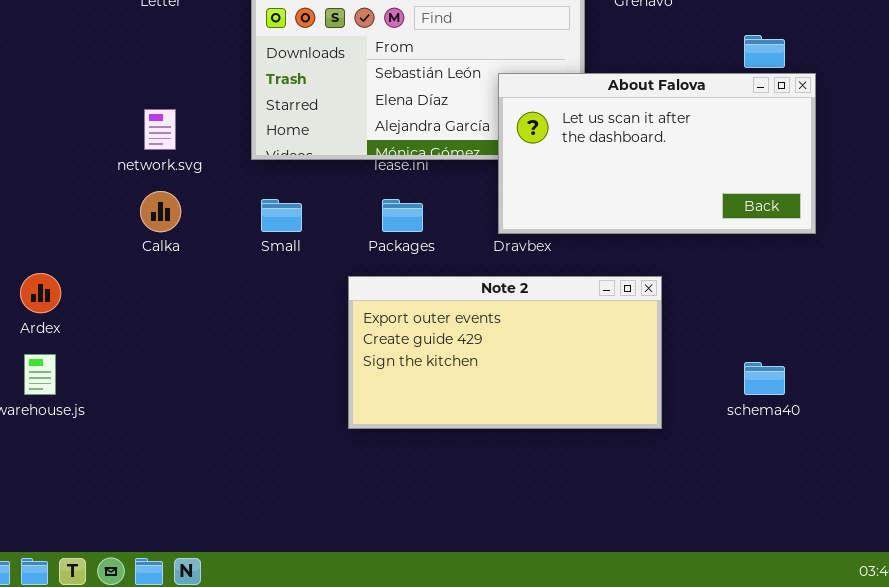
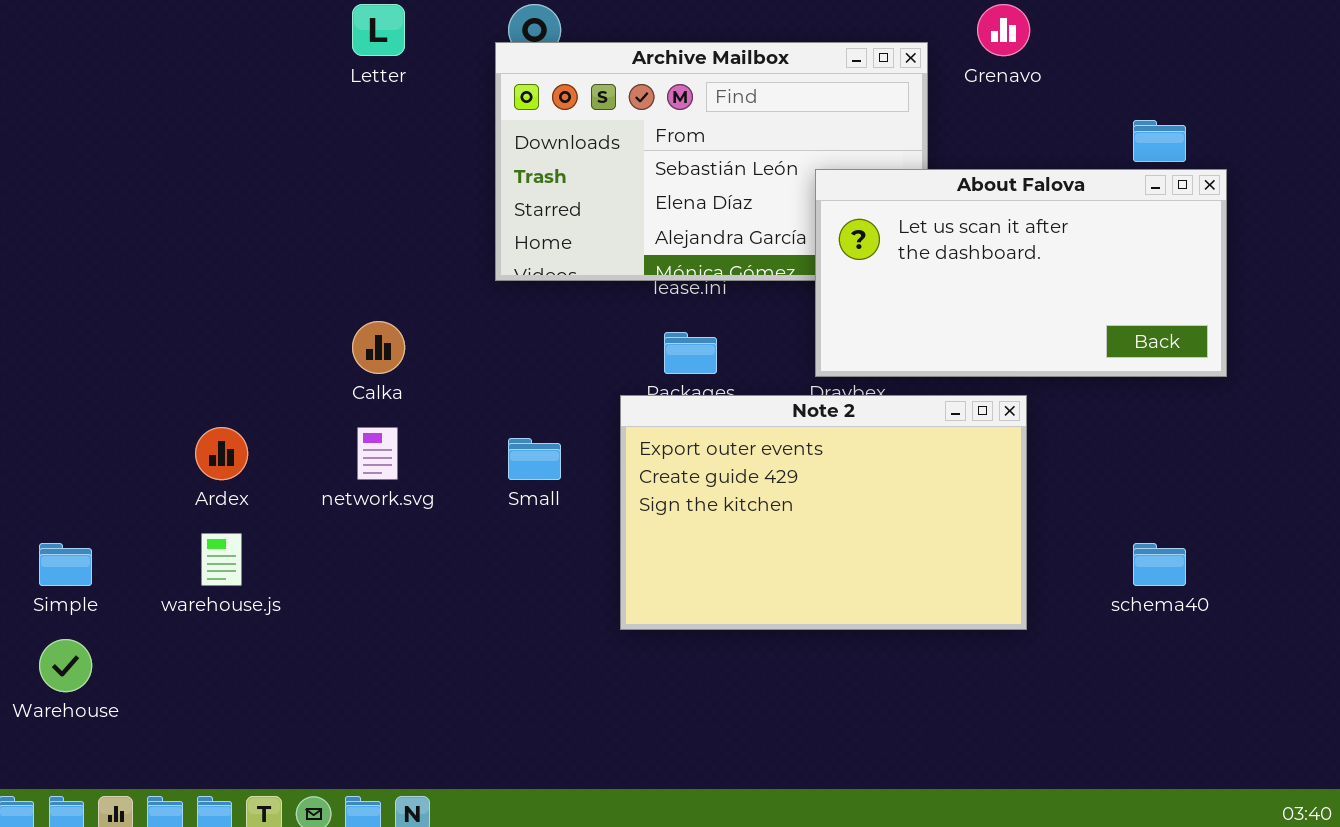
network.svg: [144,109,176,150] -> [357,427,398,480], moved
Small: [261,199,302,232] -> [508,438,561,480], moved
Note 2: [348,276,662,429] -> [620,395,1027,630], resized

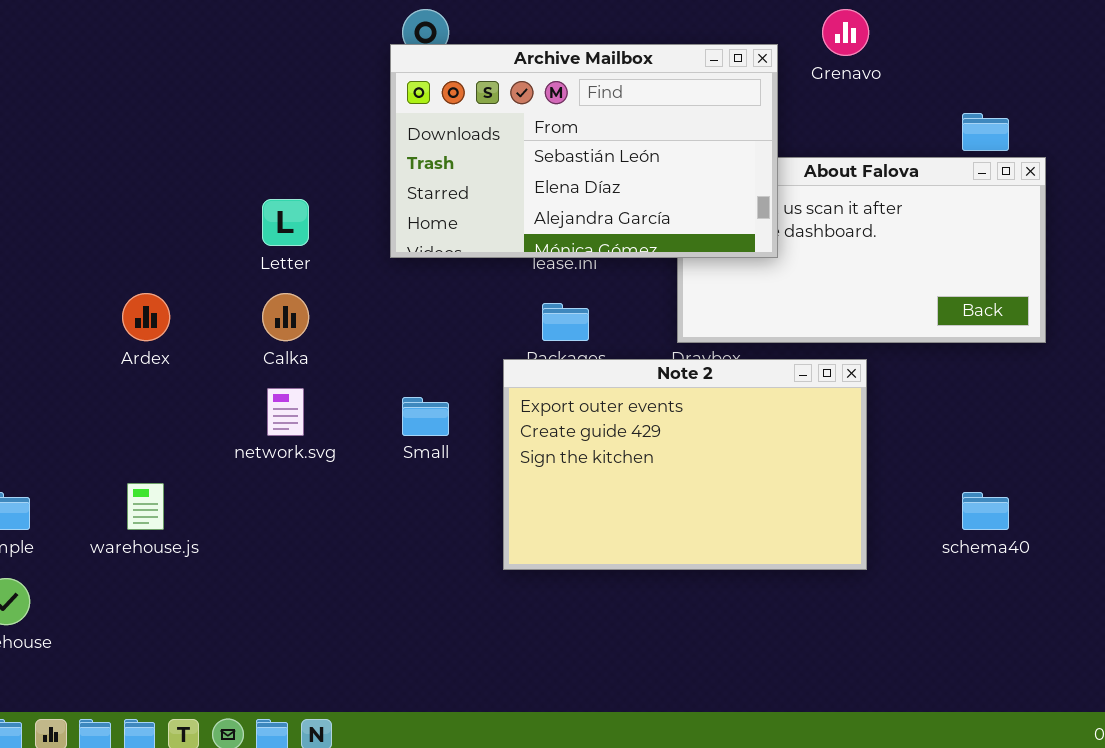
Letter: [352,4,405,56] -> [262,199,309,246], moved
Archive Mailbox: [495,42,928,281] -> [390,44,778,258], raised
Ardex: [195,427,248,480] -> [122,293,170,341], moved

